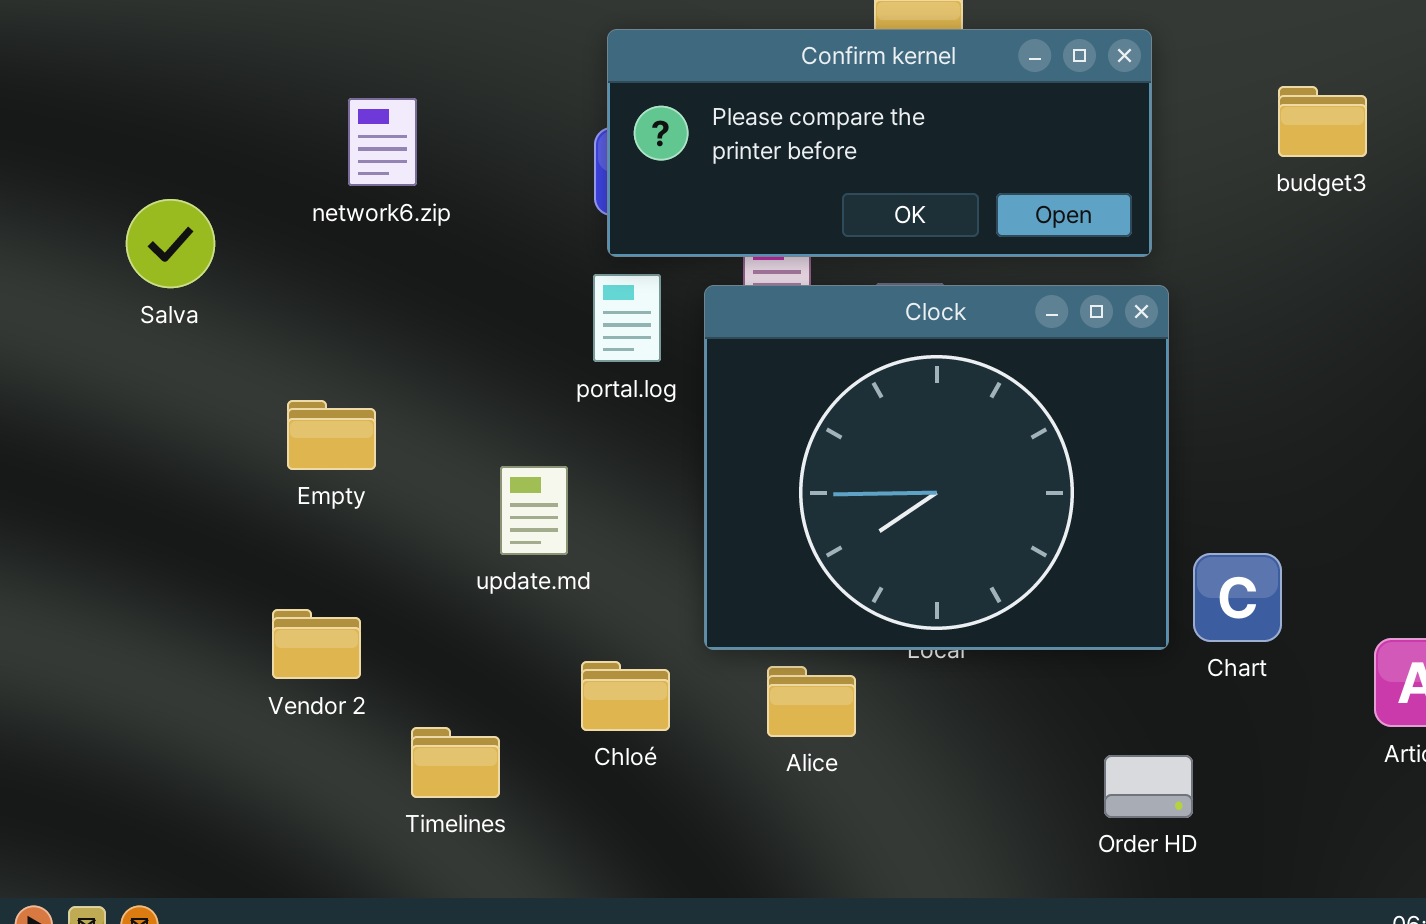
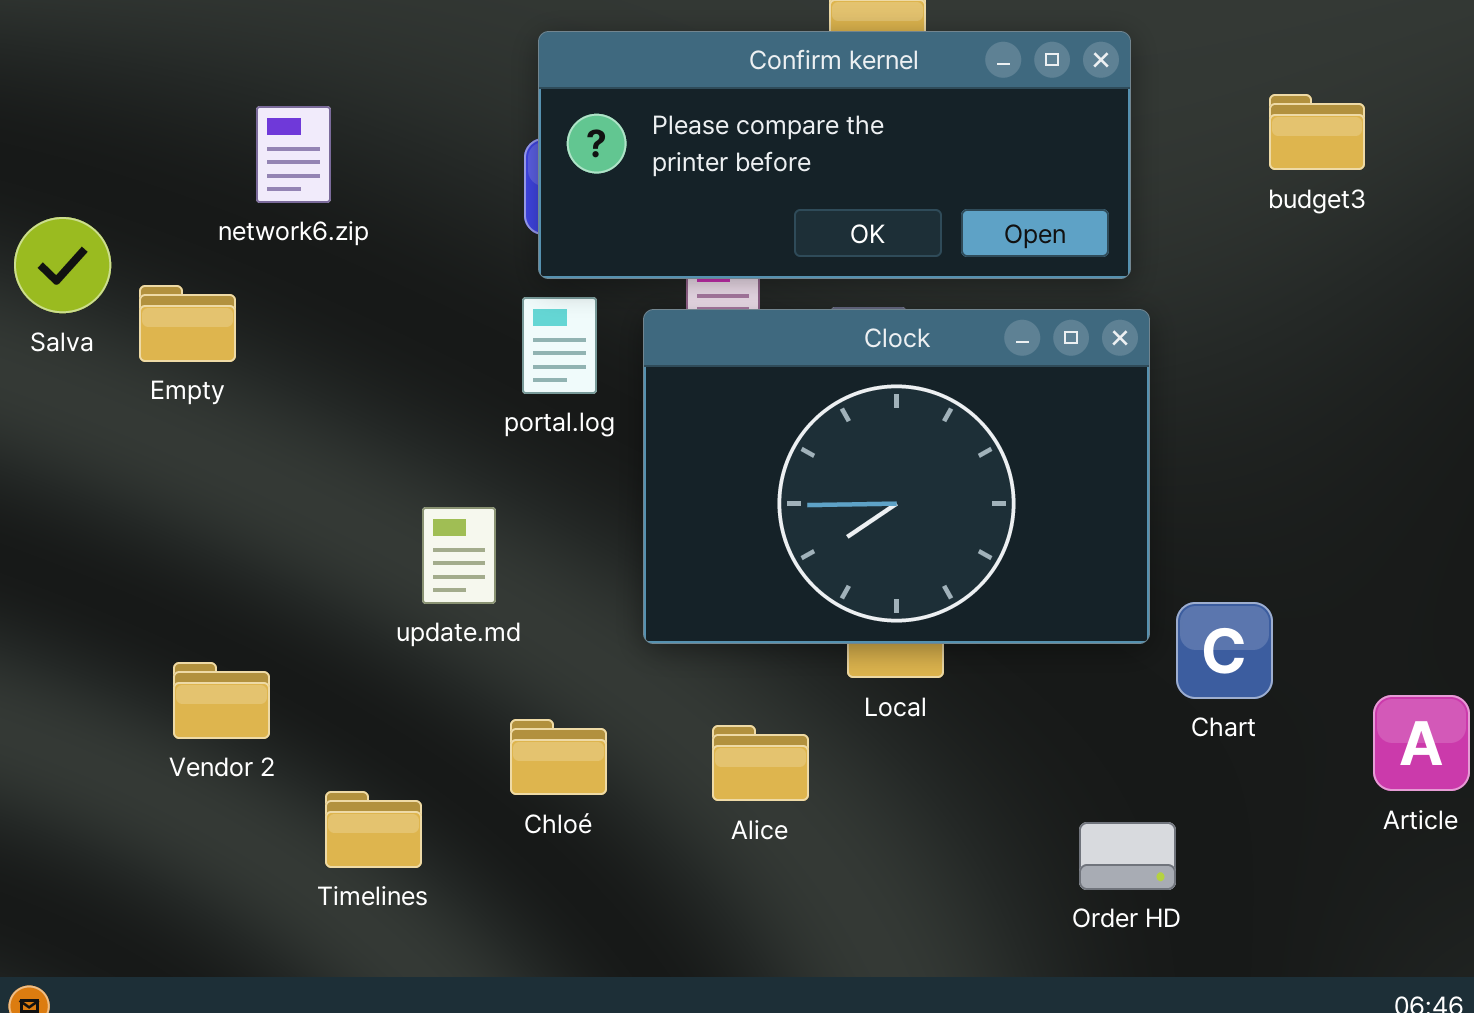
Clock: [704,285,1169,650] -> [643,309,1150,644], resized
Empty: [287,400,376,470] -> [139,285,236,362], moved

